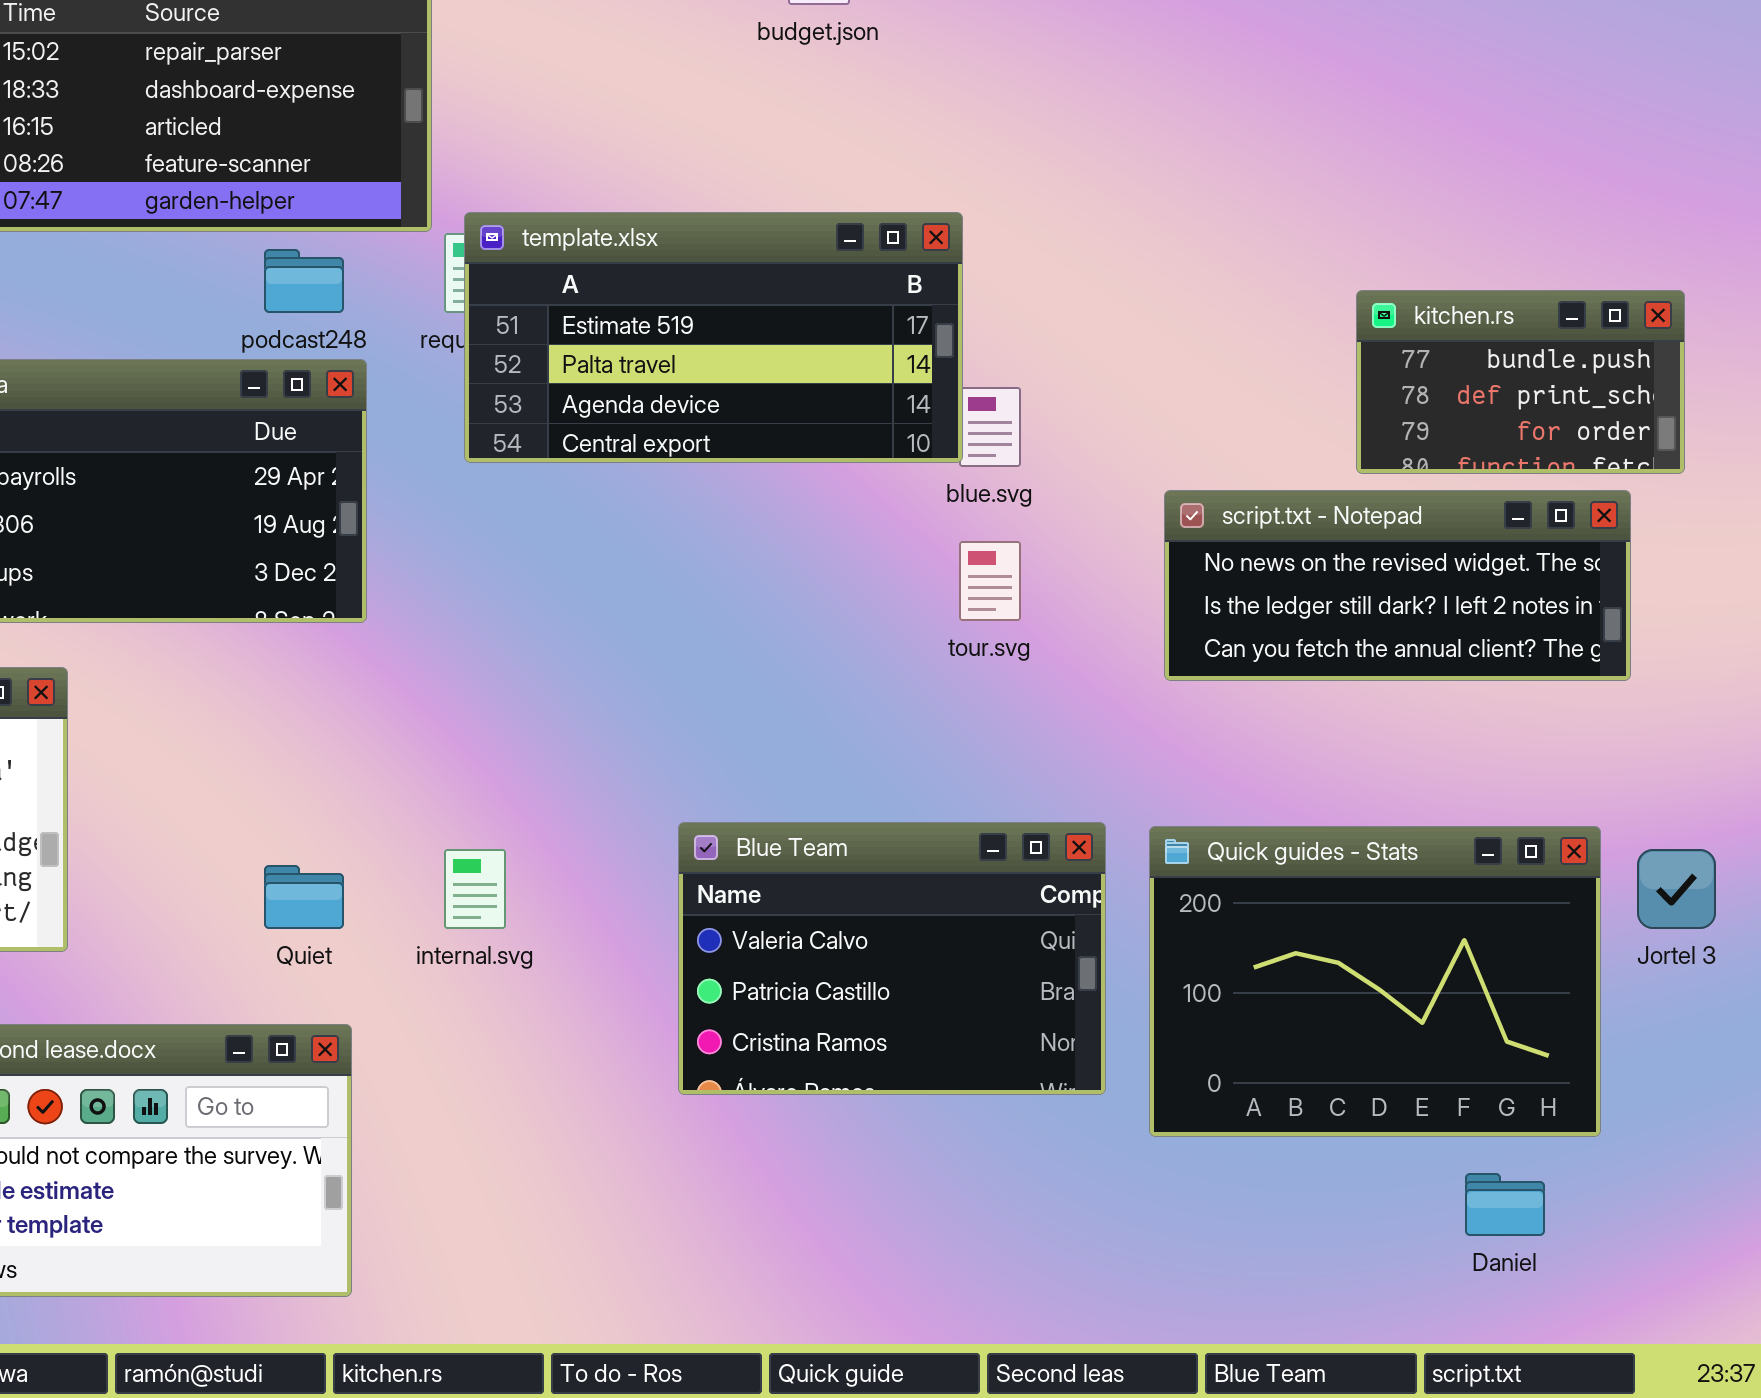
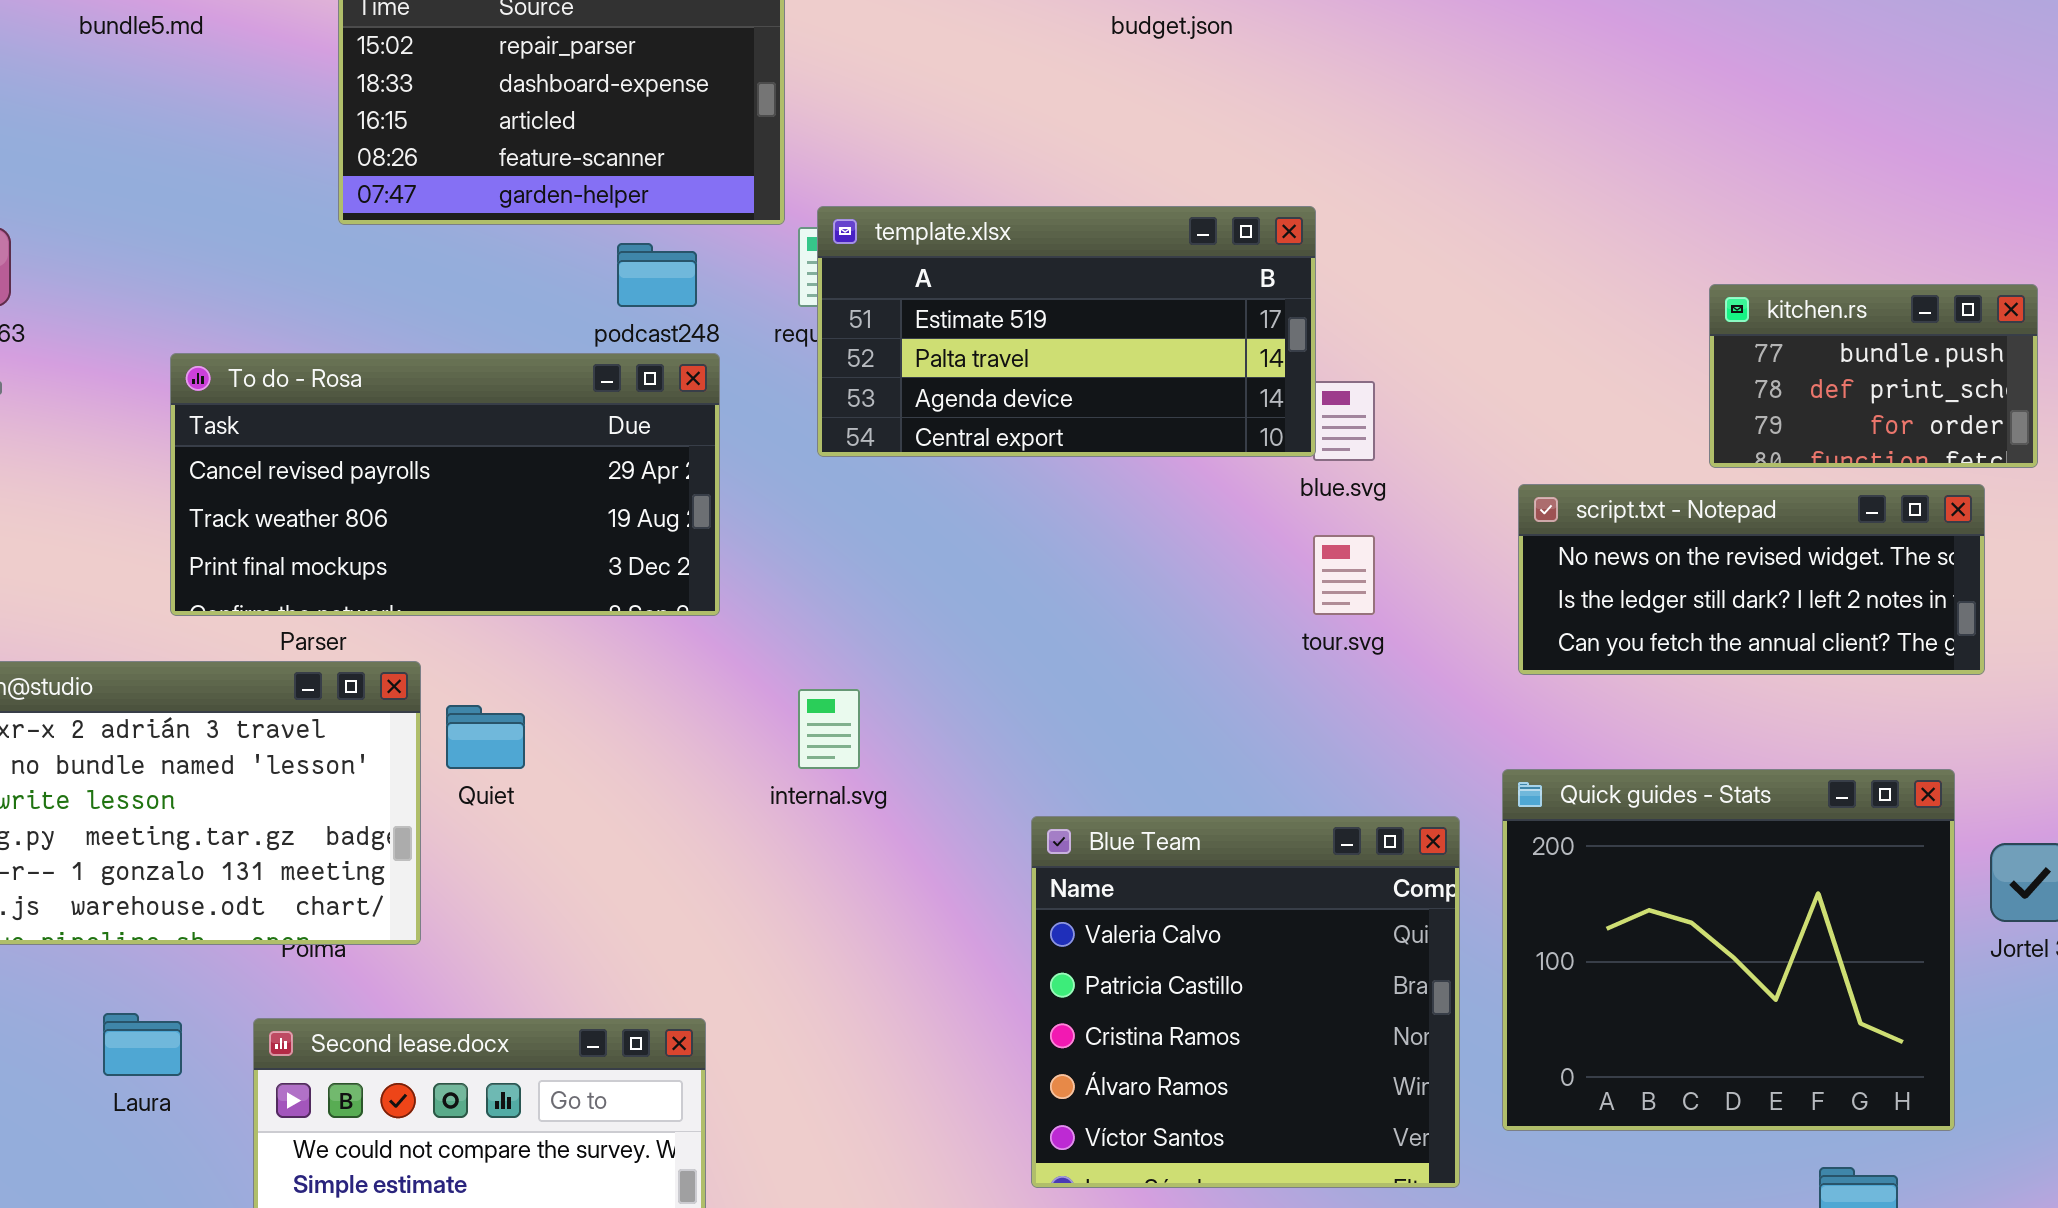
Blue Team: [678,822,1106,1095] -> [1031,816,1460,1188], resized
Quick guides - Stats: [1149,826,1601,1137] -> [1502,769,1955,1131], resized
internal.svg: [444,849,506,929] -> [798,689,860,769], moved
Quiet: [264,865,344,929] -> [446,705,525,769], moved

